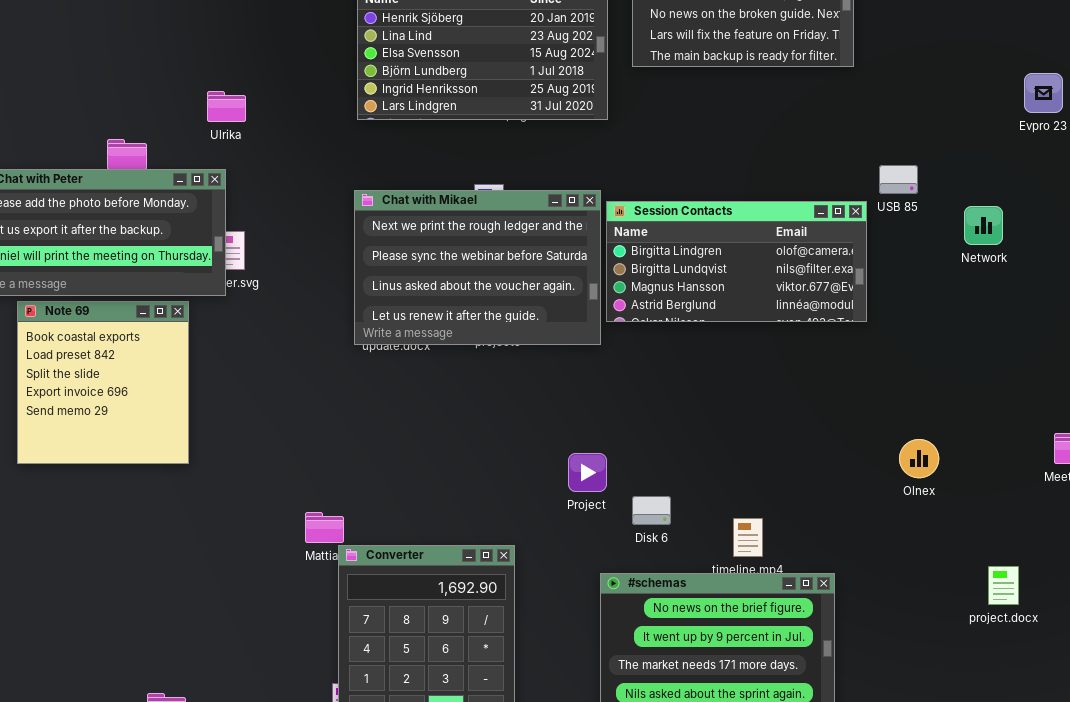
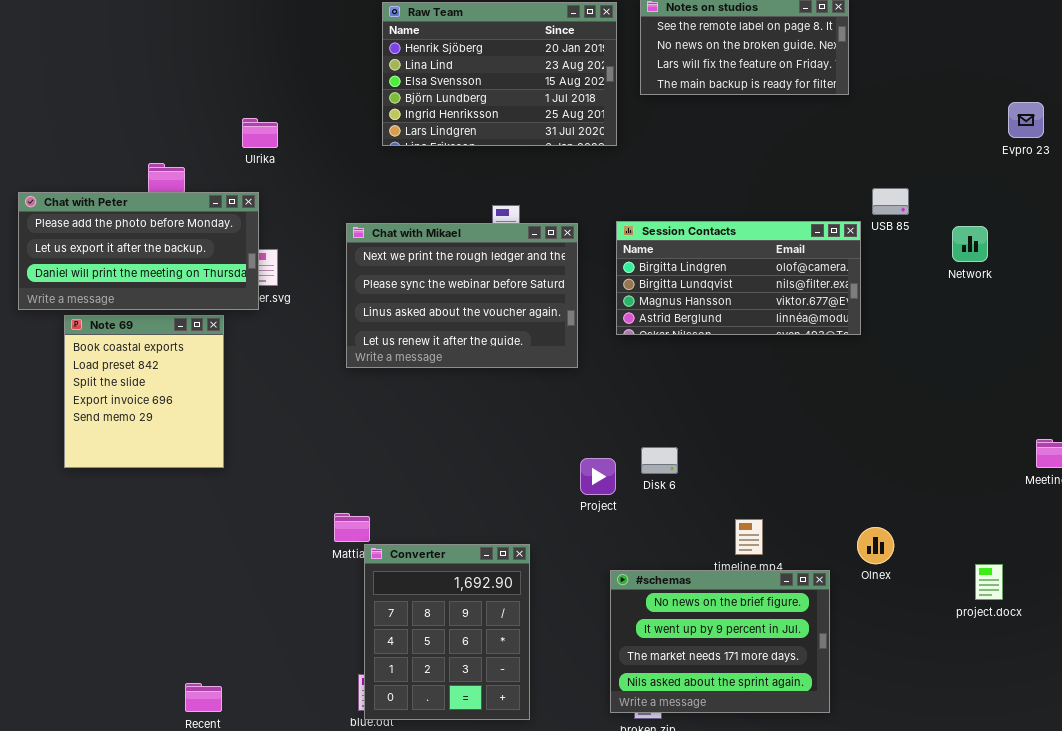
Chat with Mikael: [354,190,601,345] -> [346,223,578,368], moved
Olnex: [899,439,939,478] -> [857,527,894,564], moved
Disk 6: [632,496,671,525] -> [641,447,678,474], moved

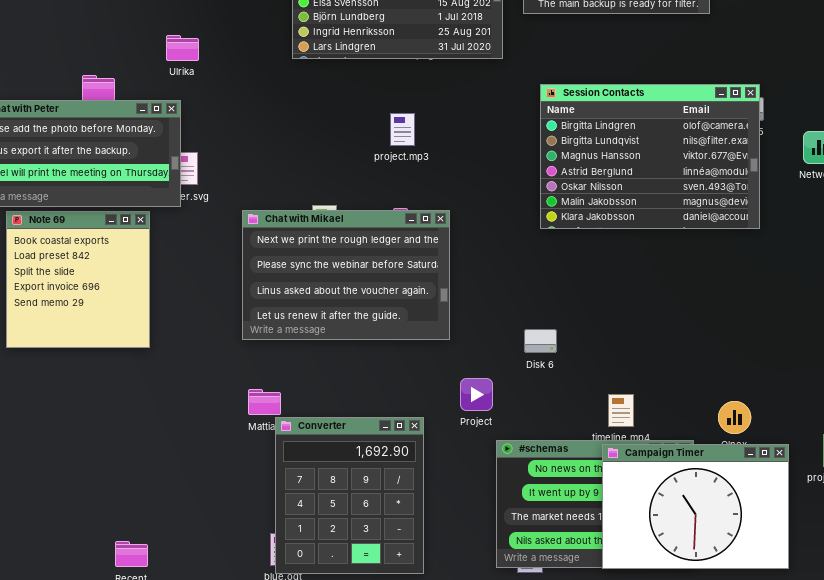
Session Contacts: [616,221,861,335] -> [540,84,760,229], moved, resized
Chat with Mikael: [346,223,578,368] -> [242,210,450,340], moved
Project: [580,458,616,495] -> [460,378,493,411], moved
Campaign Timer: none -> [602,444,789,569], opened

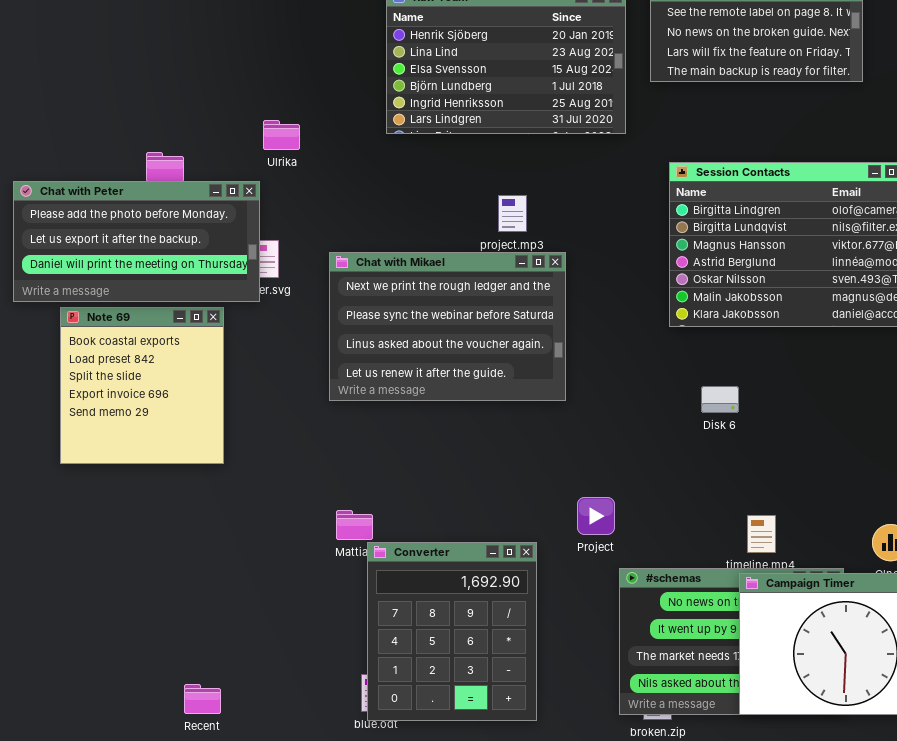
Ulrika: [166,35,199,61] -> [263,120,300,150], moved
Chat with Mikael: [242,210,450,340] -> [329,252,566,401], moved
Disk 6: [524,329,557,353] -> [701,386,739,413], moved

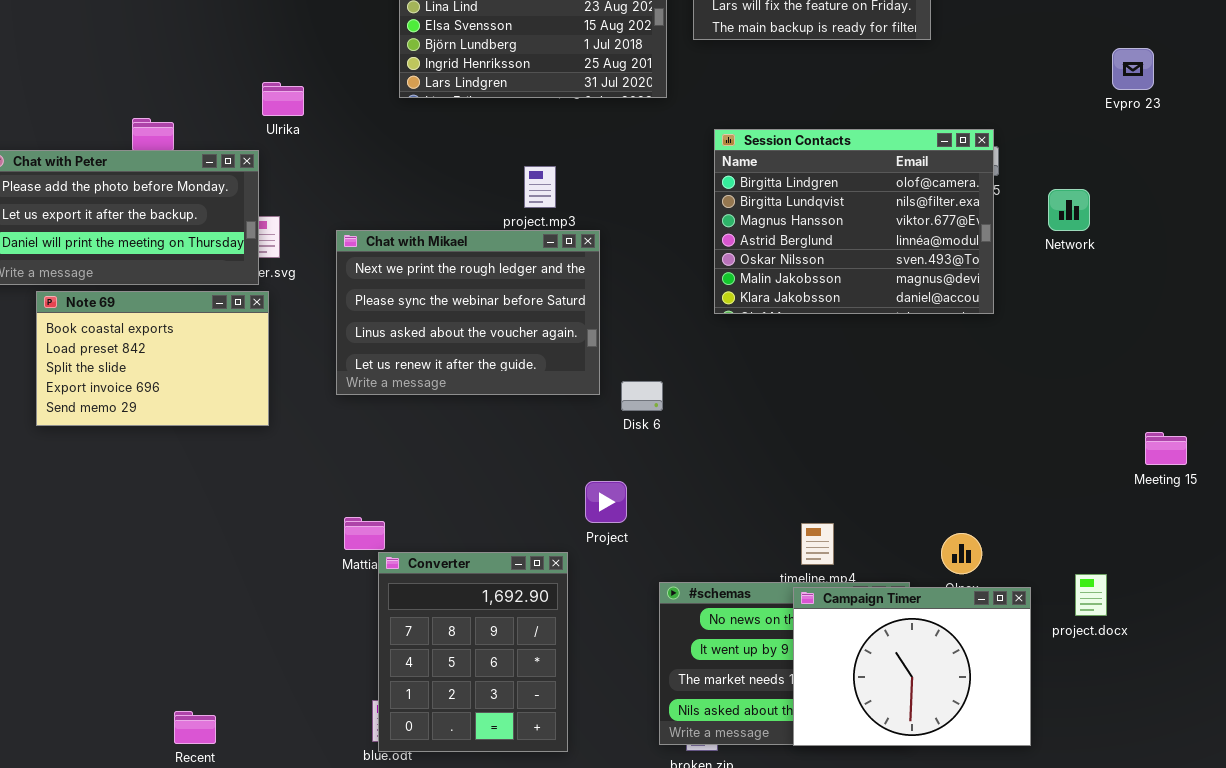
Note 69: [60,307,224,464] -> [36,291,269,426], resized
Disk 6: [701,386,739,413] -> [621,381,663,411], moved
Project: [577,497,615,535] -> [585,481,627,523], moved

